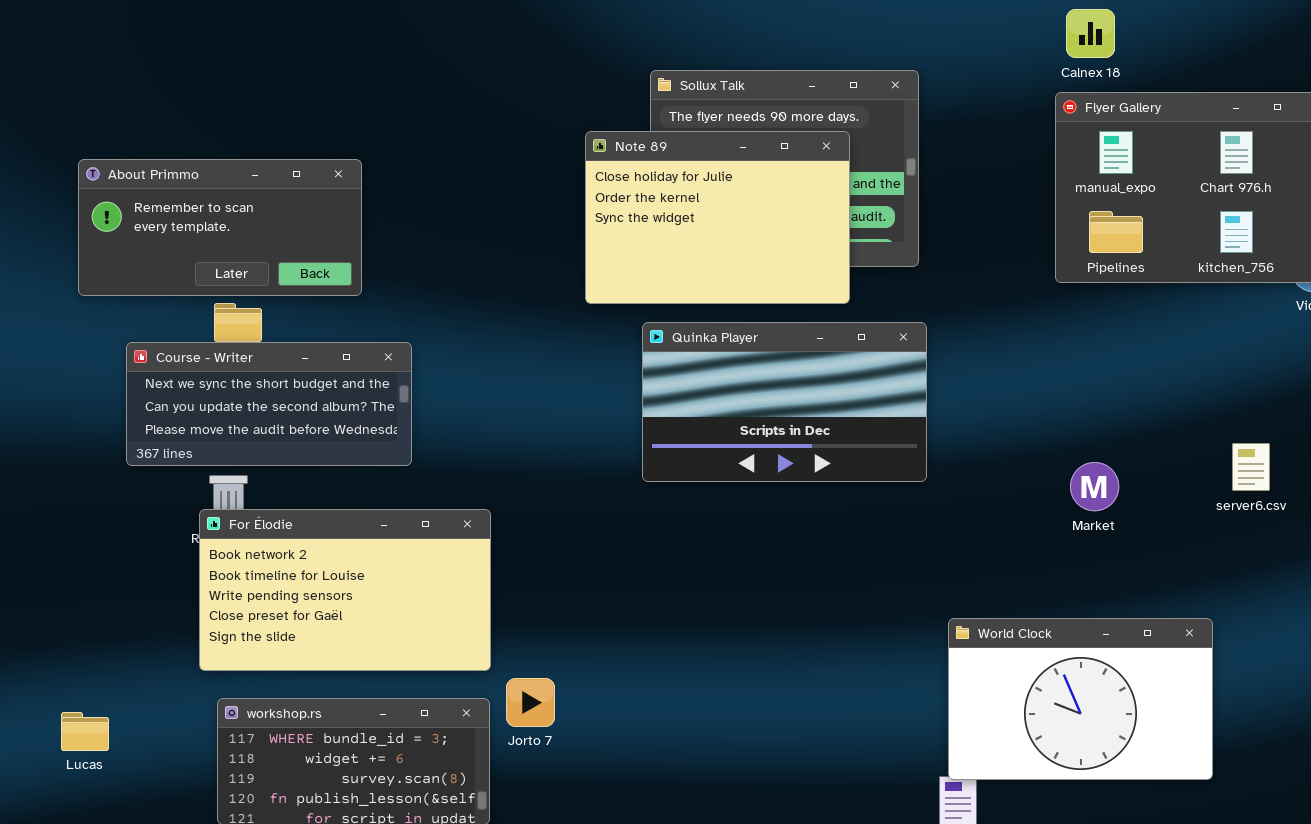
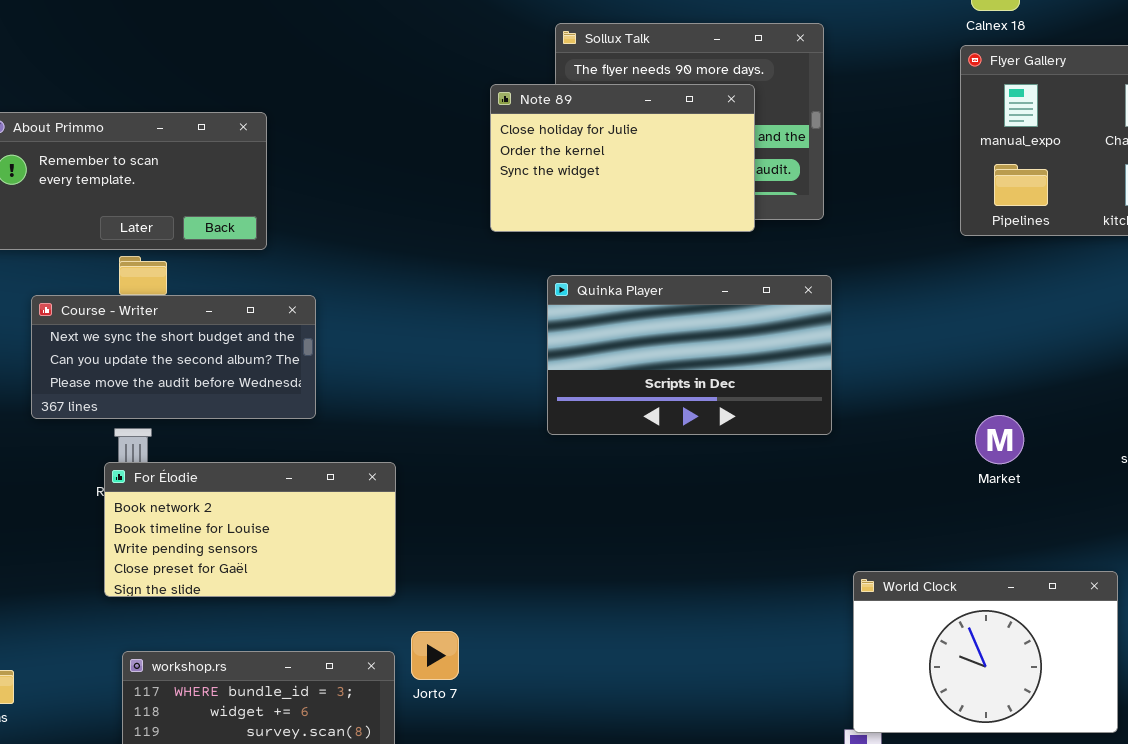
Note 89: [585,131,850,304] -> [490,84,755,232], resized
For Élodie: [199,509,491,671] -> [104,462,396,597], resized

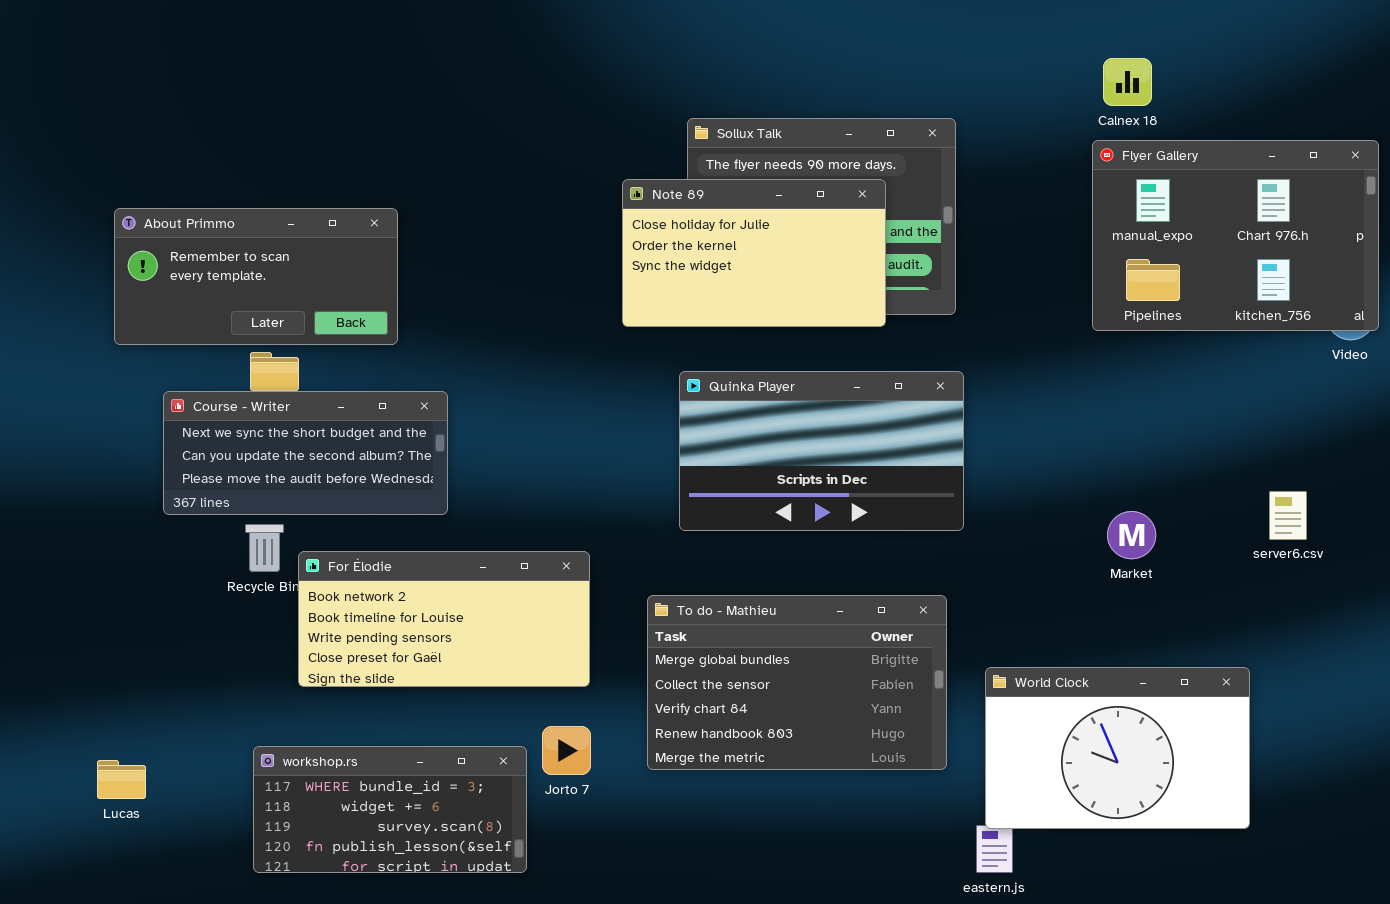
For Élodie: [104,462,396,597] -> [298,551,590,687], moved
To do - Mathieu: none -> [647,595,947,770], opened

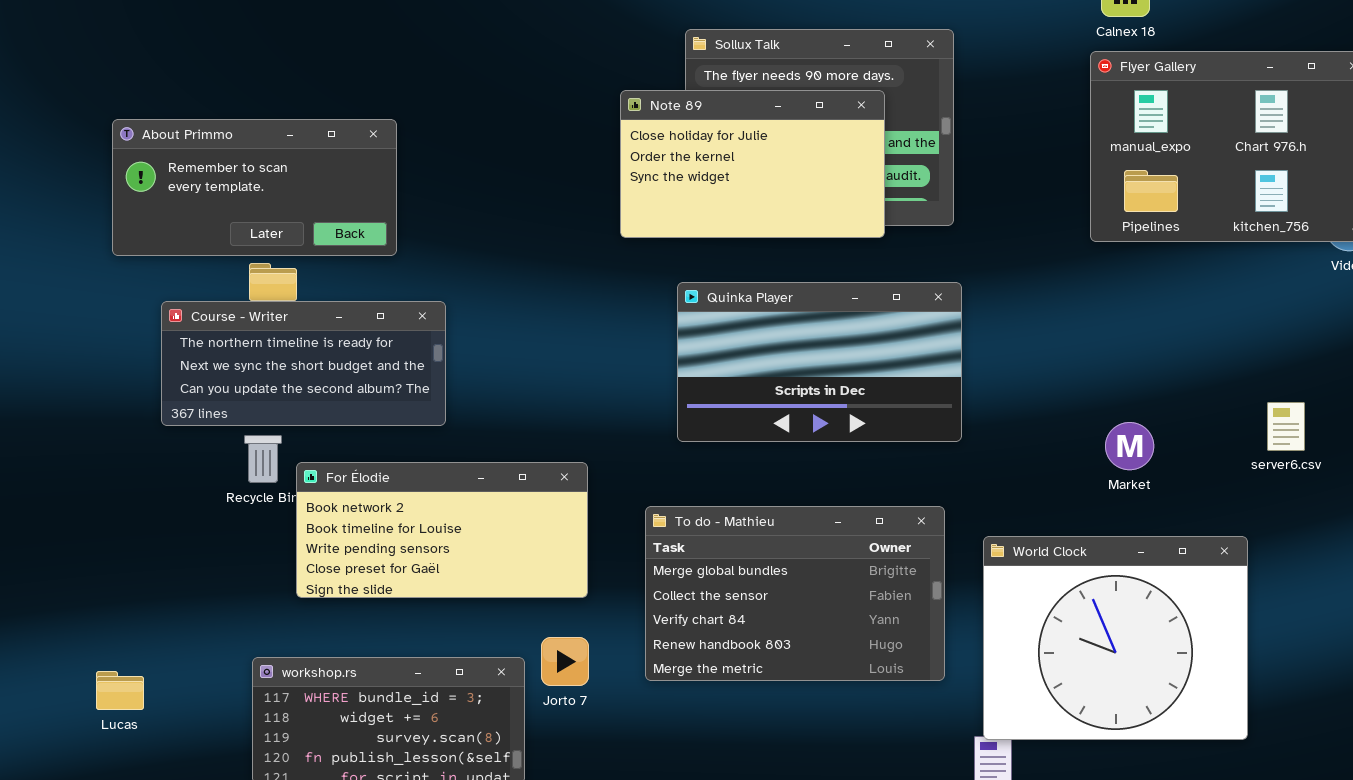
Course - Writer: [163,391,448,515] -> [161,301,446,426], scrolled up 1 row
World Clock: [985,667,1250,829] -> [983,536,1248,740], resized

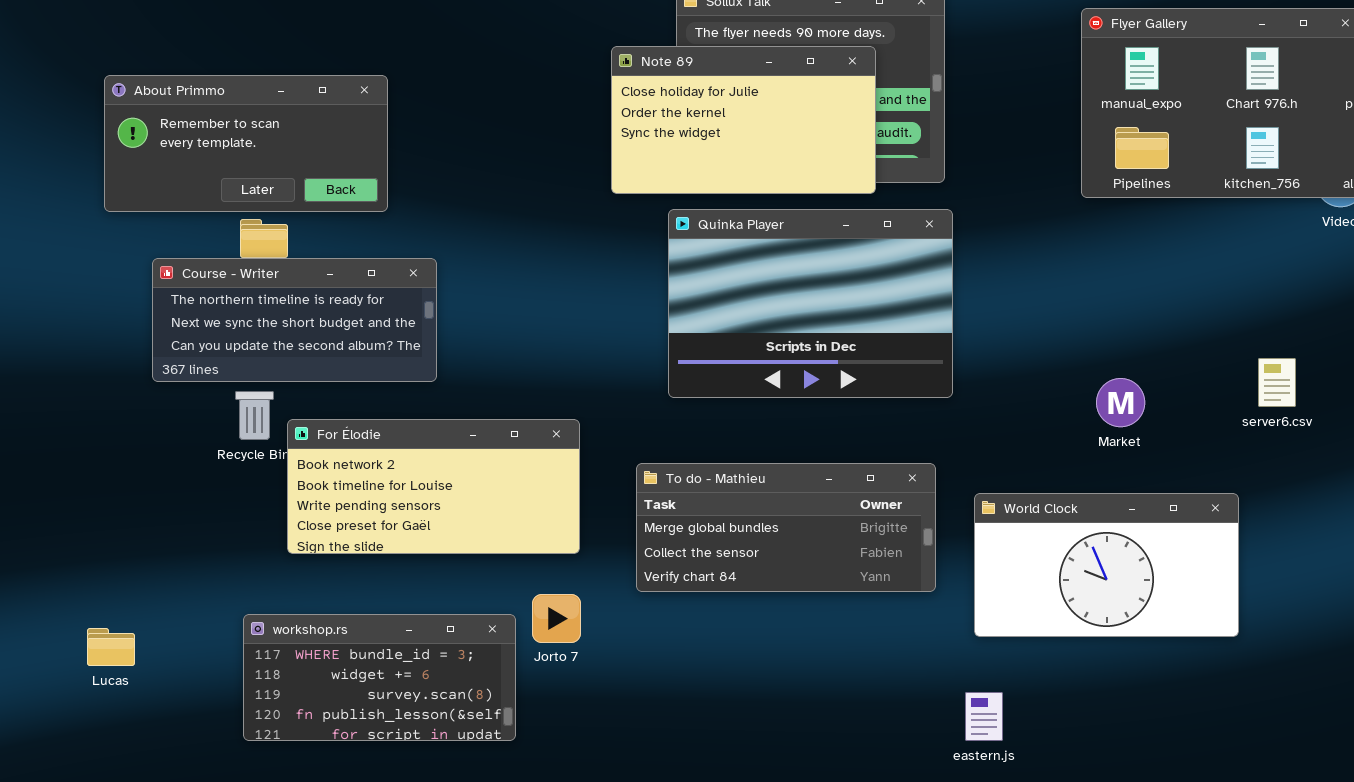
Quinka Player: [677,282,962,442] -> [668,209,953,398], resized
To do - Mathieu: [645,506,945,681] -> [636,463,936,592], resized
World Clock: [983,536,1248,740] -> [974,493,1239,637], resized

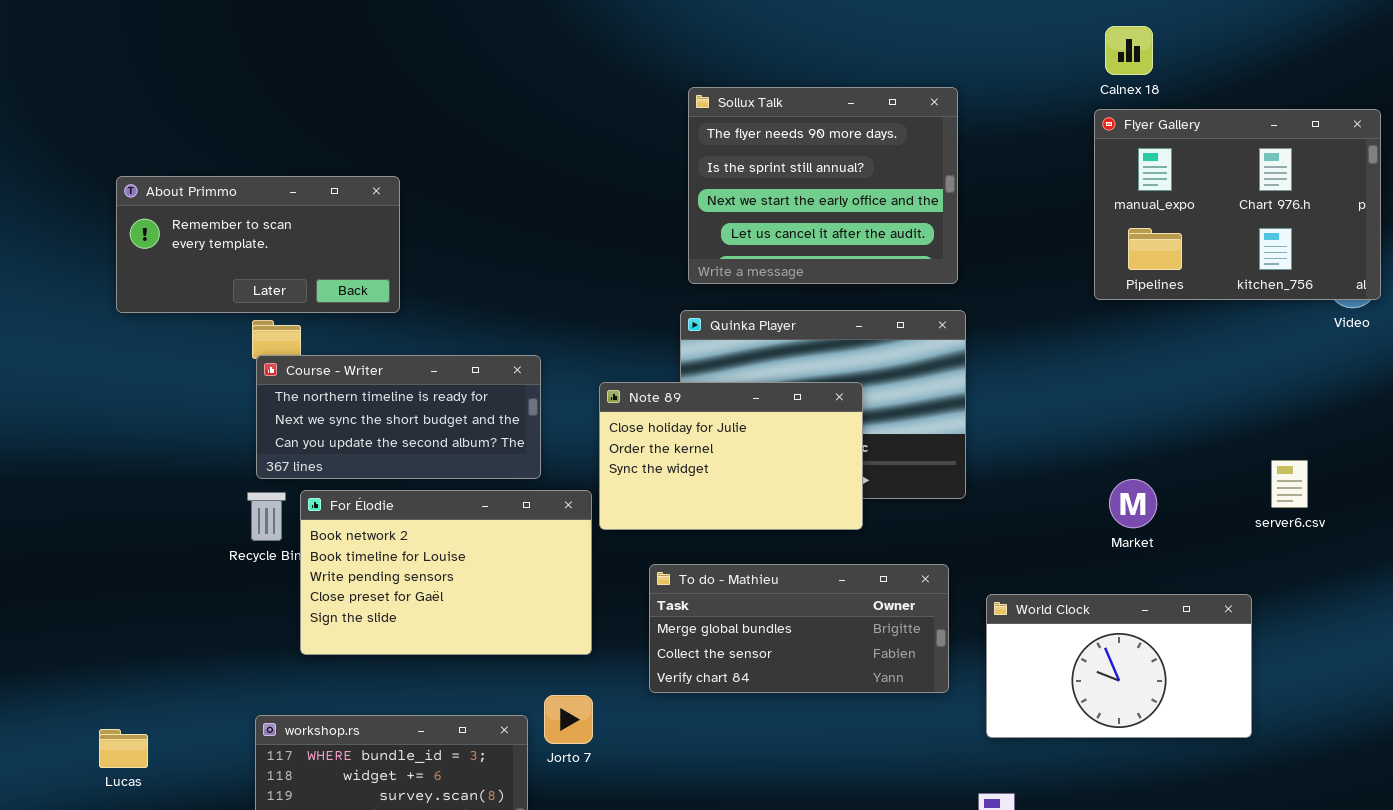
Note 89: [611,46,876,194] -> [599,382,863,530], moved
Course - Writer: [152,258,437,382] -> [256,355,541,479], moved
For Élodie: [287,419,580,554] -> [300,490,592,655], resized

